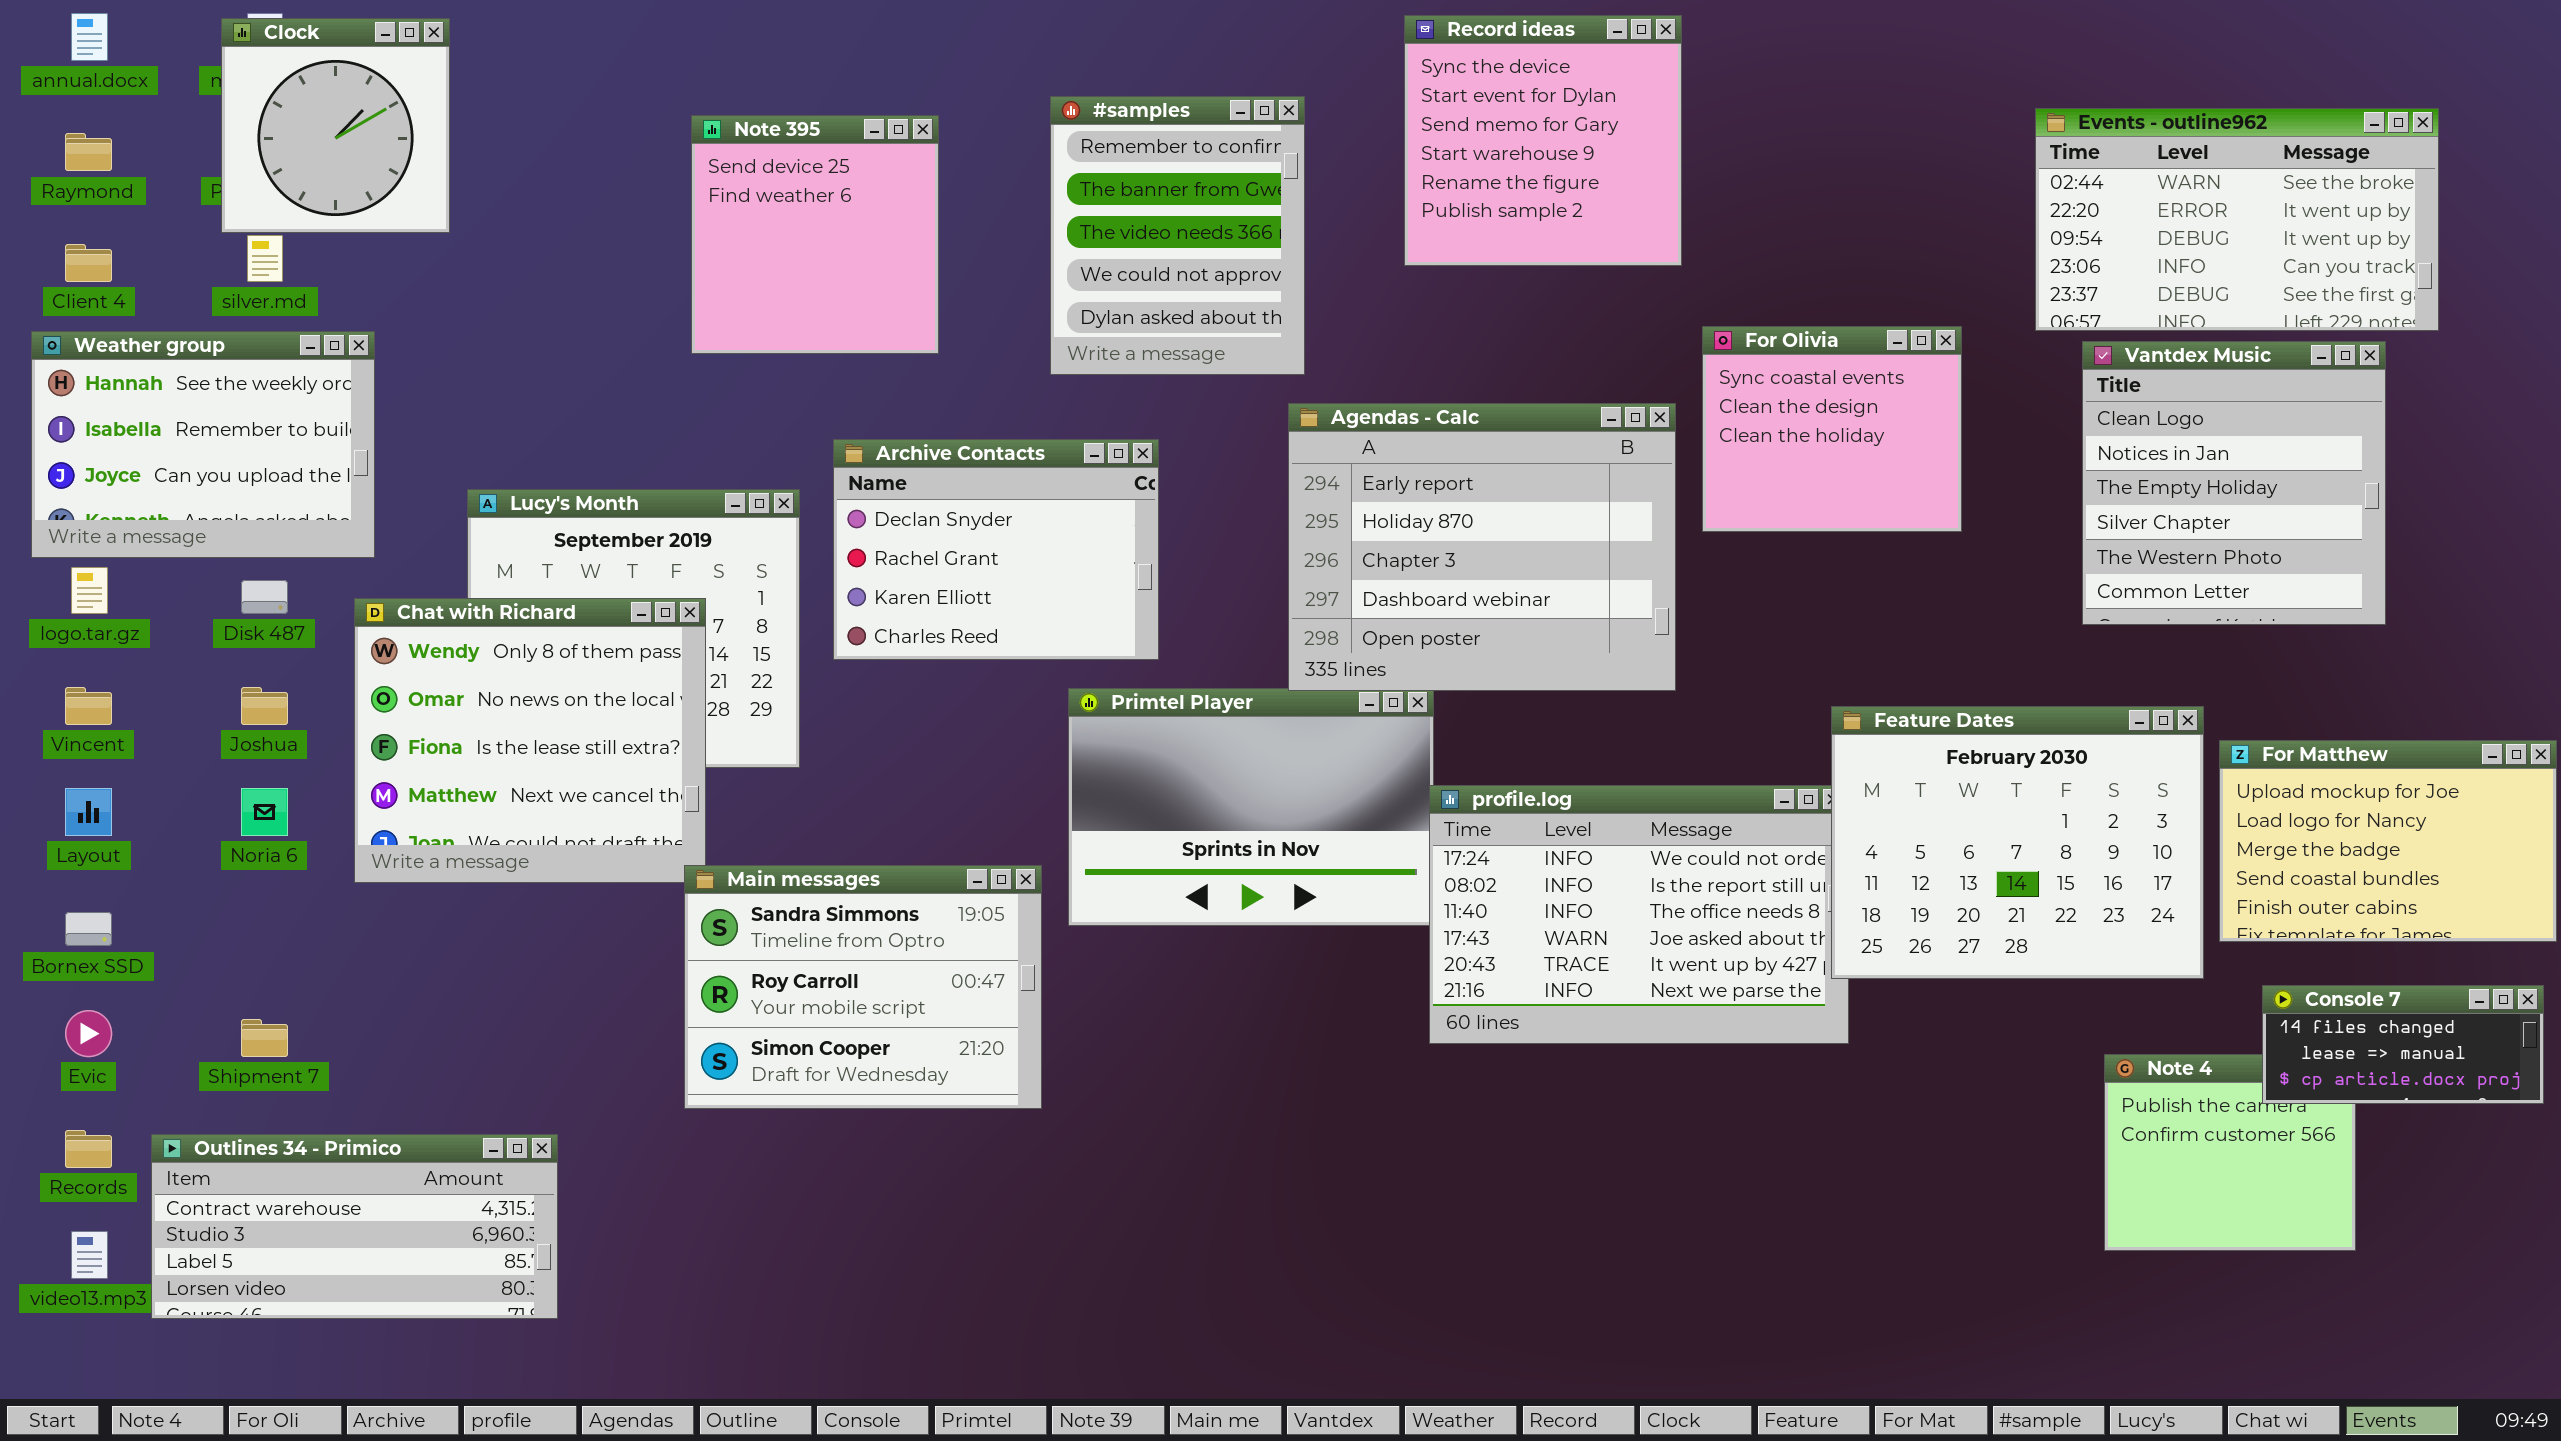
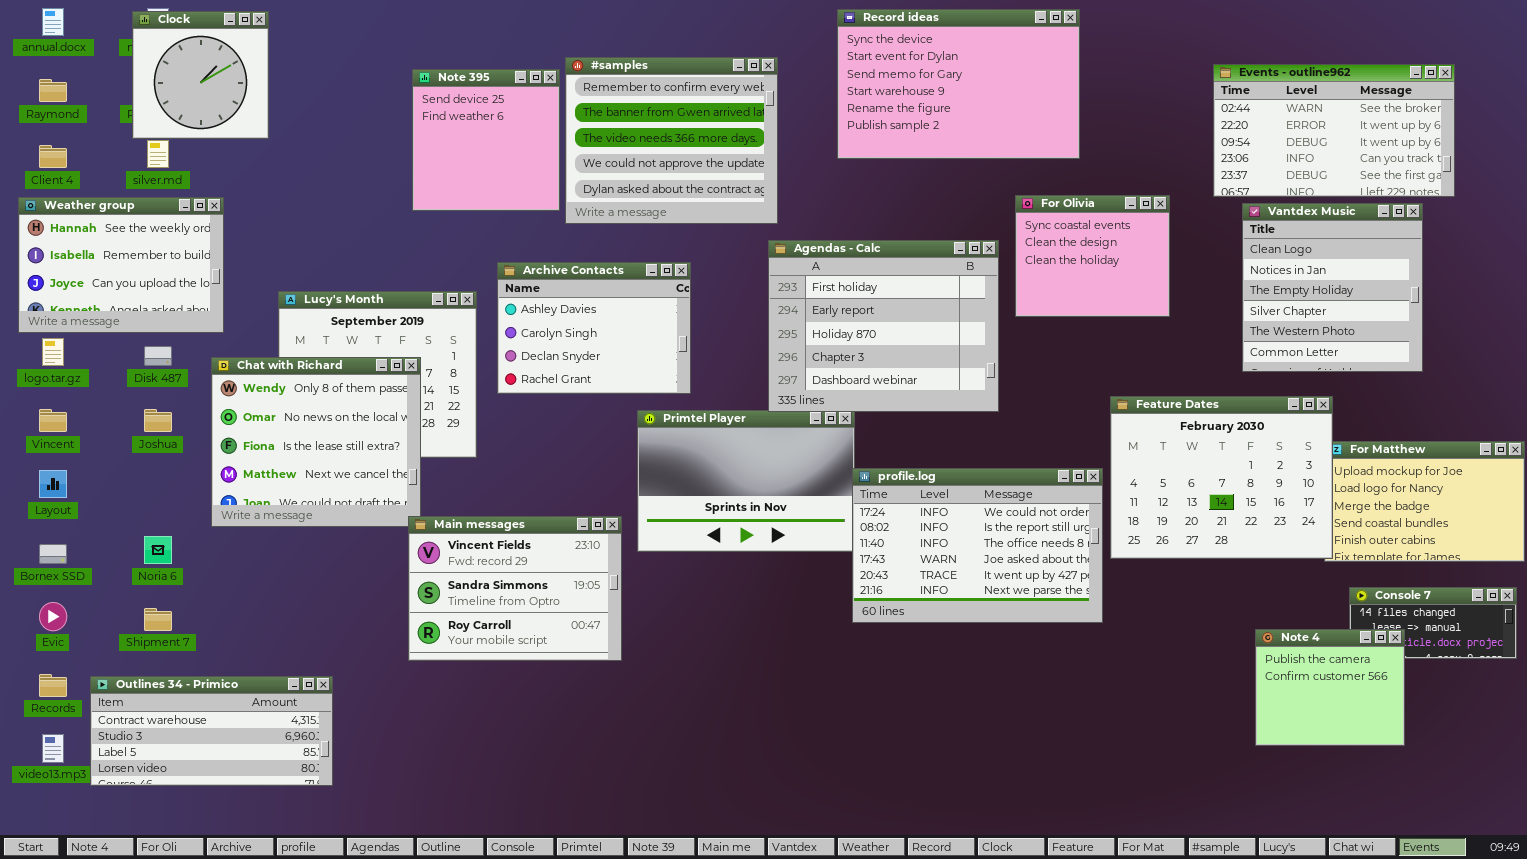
Record ideas: [1404,15,1682,266] -> [837,9,1080,159], resized
#samples: [1050,96,1305,375] -> [565,57,778,224], resized
Agendas - Calc: [1288,403,1676,691] -> [768,240,999,412], scrolled up 1 row
Archive Contacts: [833,439,1159,660] -> [497,262,691,394], scrolled up 2 rows
Feature Dates: [1831,706,2204,979] -> [1110,396,1333,559], moved
Noria 6: [241,788,288,836] -> [144,536,172,564], moved
Main messages: [684,865,1042,1109] -> [408,516,622,661], scrolled up 1 row
Note 4: [2104,1054,2356,1251] -> [1255,629,1405,746], raised

